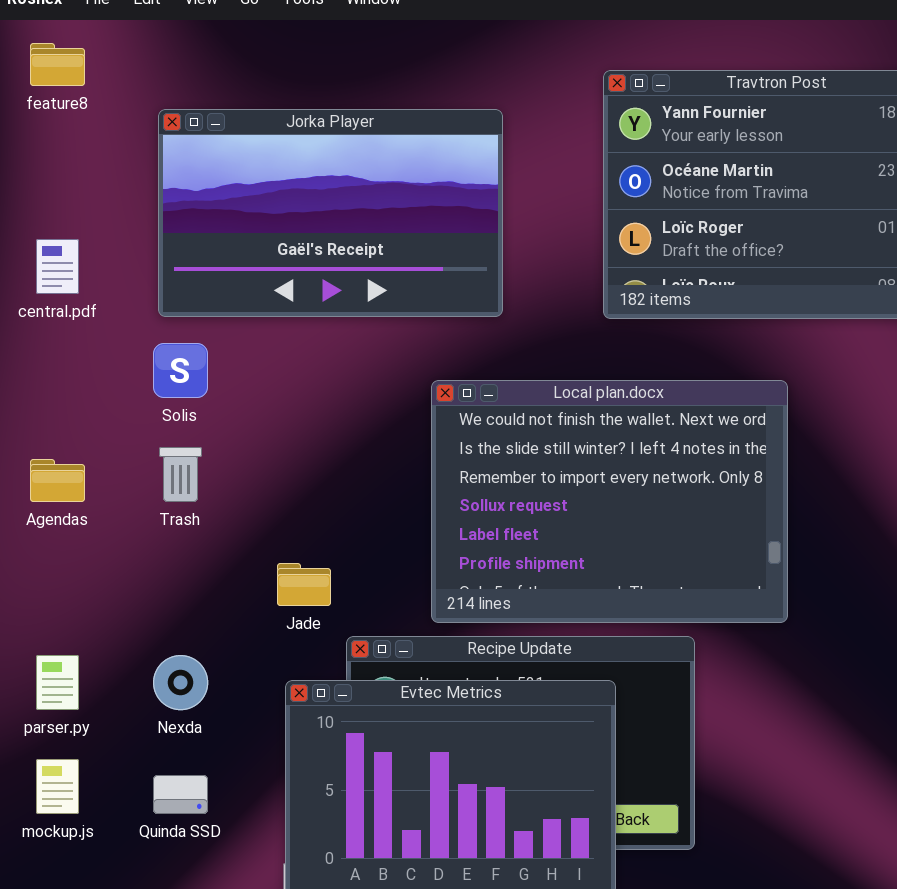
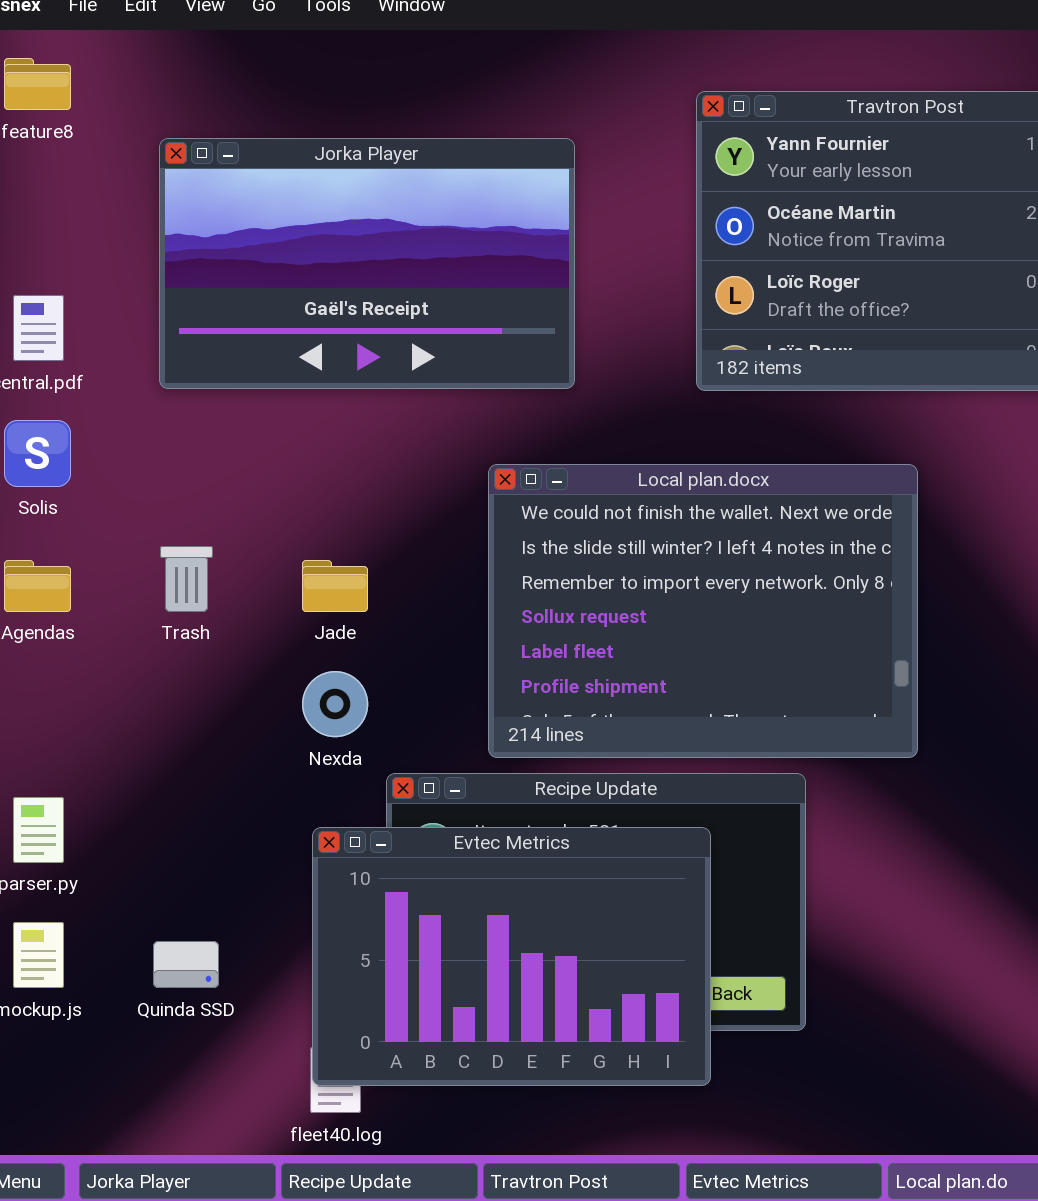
Solis: [153,343,208,398] -> [4,420,71,487], moved
Jade: [277,563,331,606] -> [302,560,368,612], moved
Nexda: [153,655,208,710] -> [302,671,368,737], moved

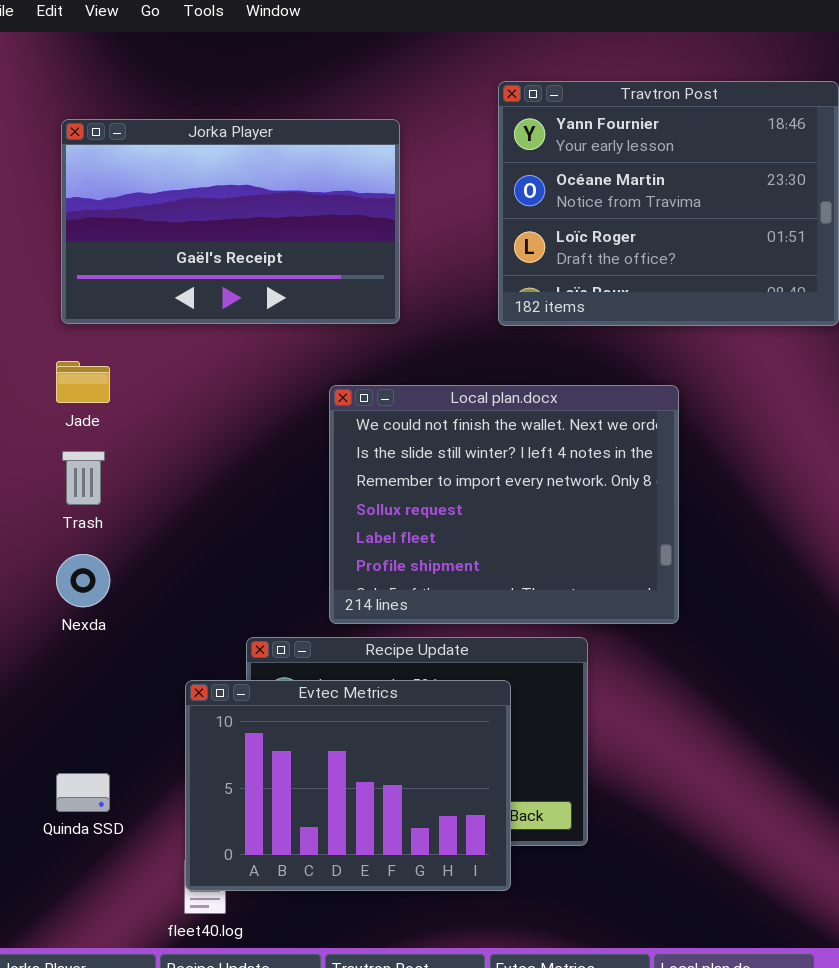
Jade: [302,560,368,612] -> [56,361,110,403], moved
Nexda: [302,671,368,737] -> [56,554,110,607], moved

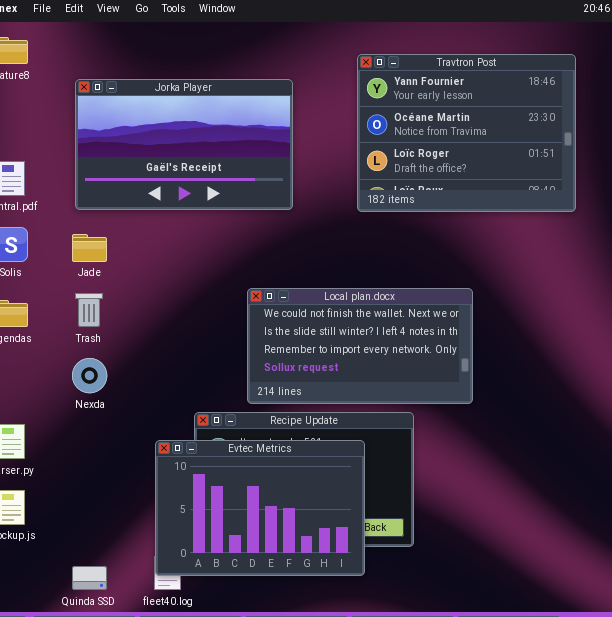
Local plan.docx: [329,385,679,624] -> [247,288,473,404], resized
Quinda SSD: [56,773,110,812] -> [72,566,107,590], moved

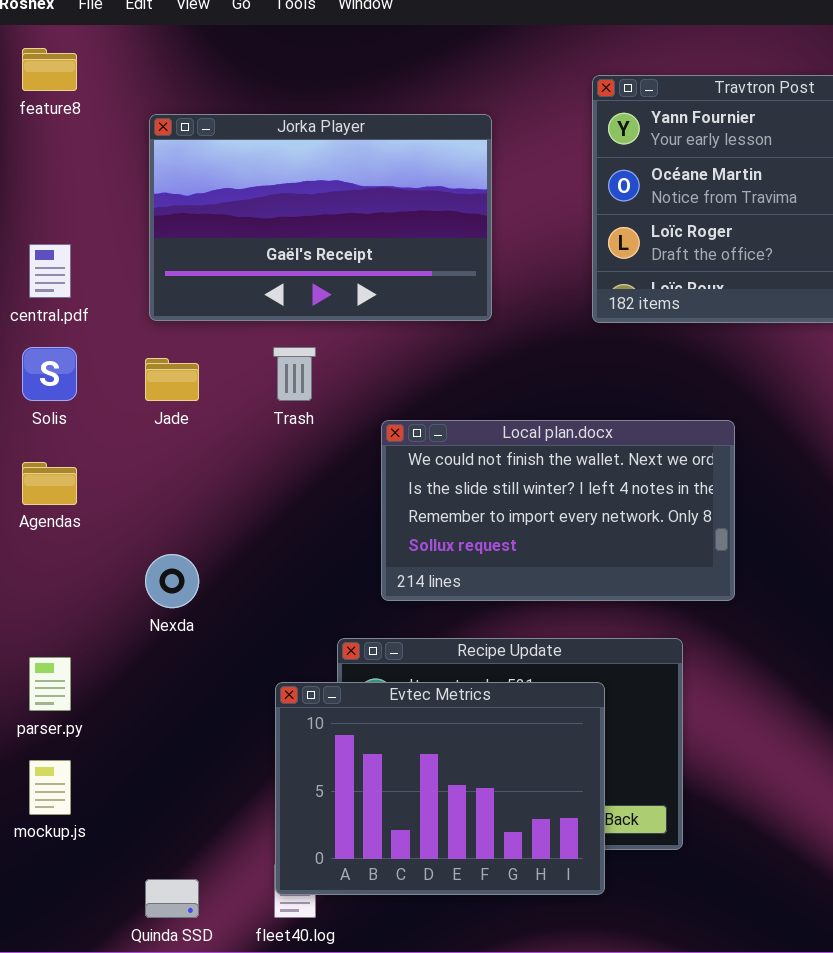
Local plan.docx: [247,288,473,404] -> [381,420,735,601], moved
Trash: [75,293,103,327] -> [273,347,316,401], moved

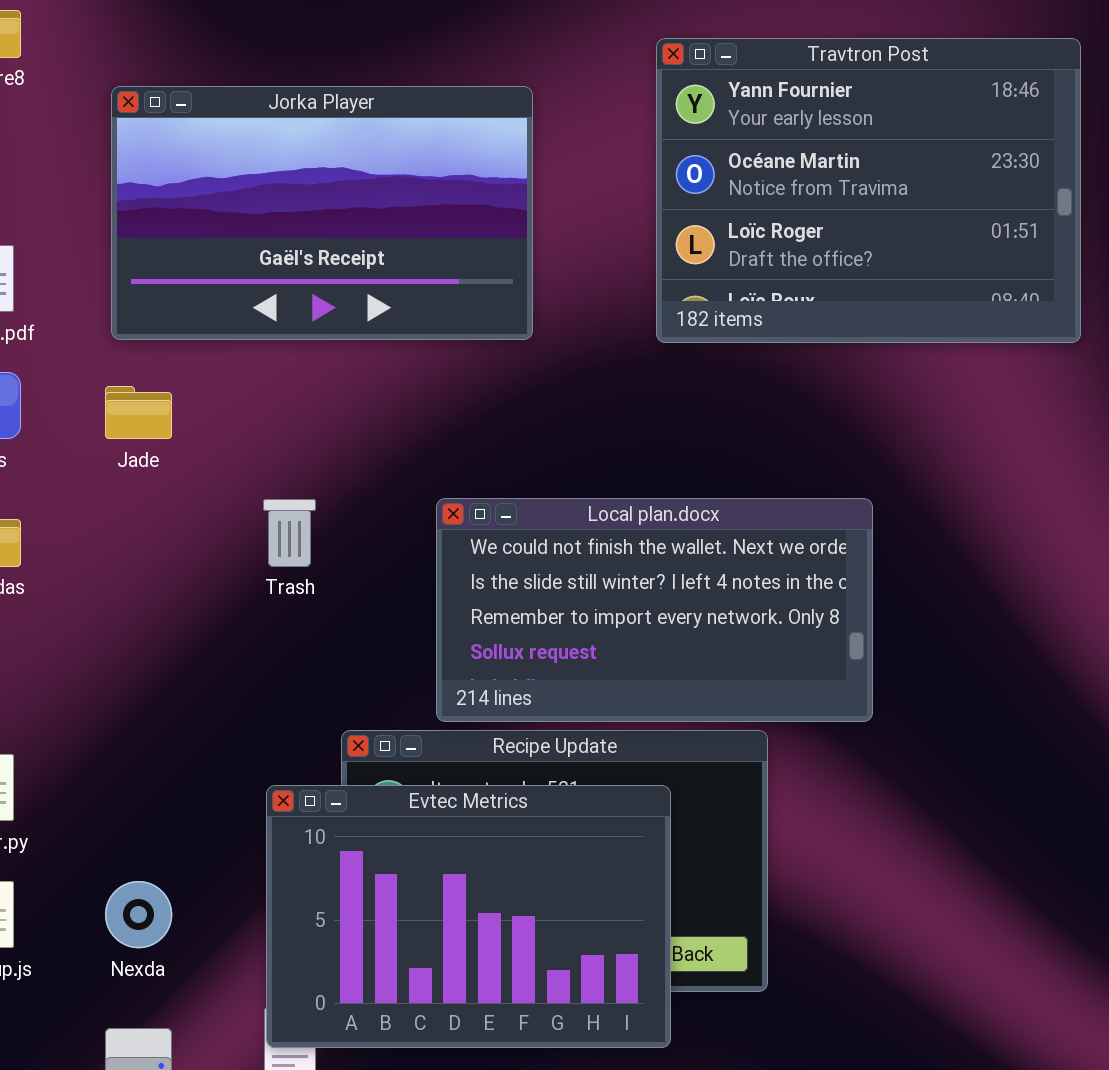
Trash: [273,347,316,401] -> [263,499,316,567], moved
Local plan.docx: [381,420,735,601] -> [436,498,873,722], moved
Nexda: [145,554,199,608] -> [105,881,172,948], moved

